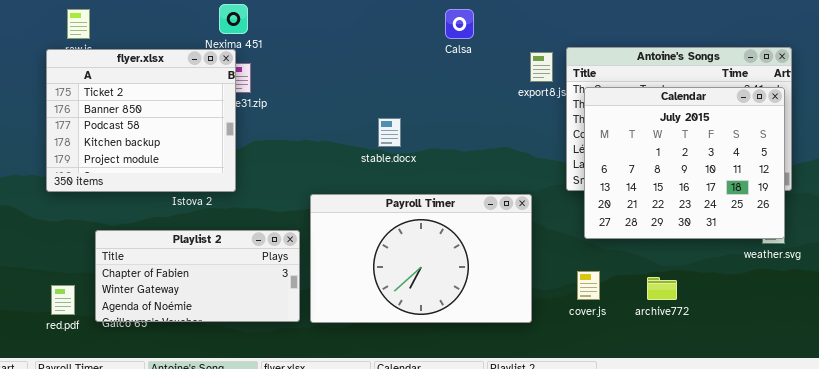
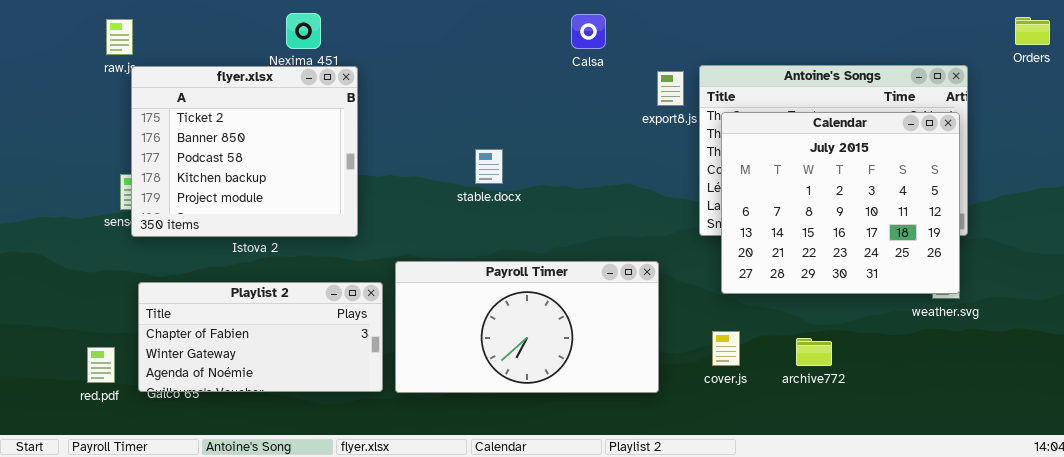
Calsa: [445,9,474,39] -> [571,14,606,49], moved
flyer.xlsx: [46,49,236,192] -> [131,66,358,237], moved
Payroll Timer: [310,194,532,323] -> [395,261,659,393], resized

